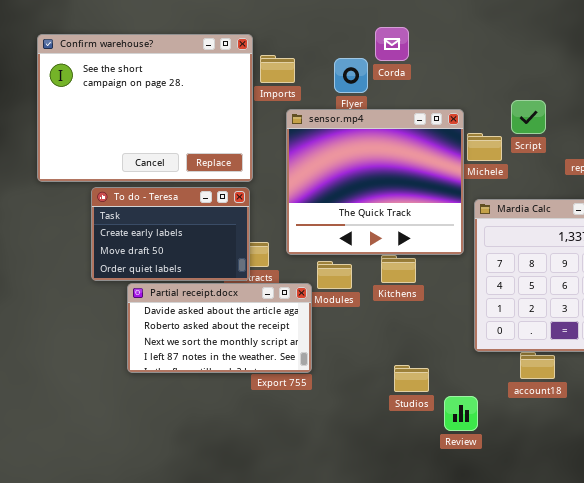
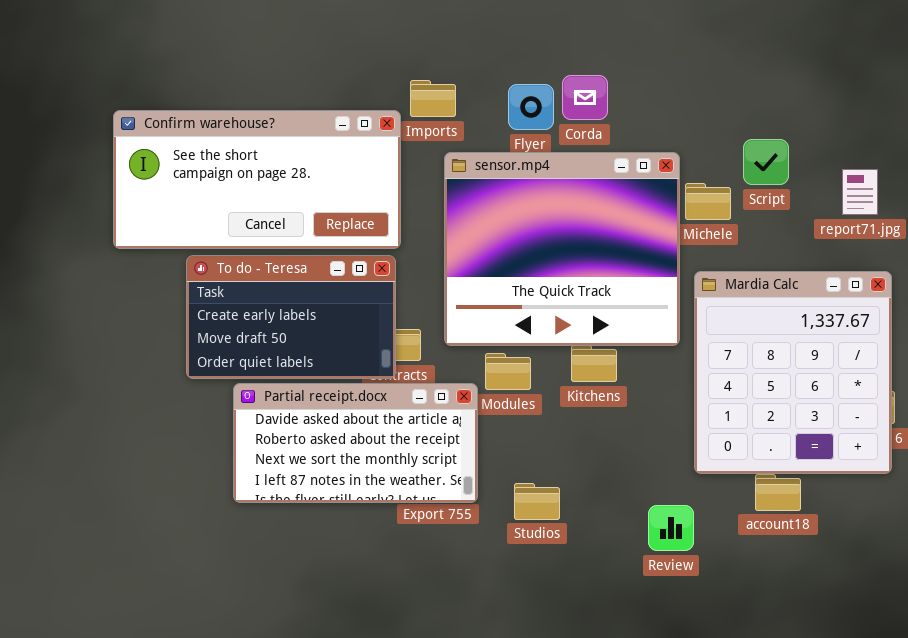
Corda: [375,27,409,61] -> [562,75,608,120], moved
Confirm warehouse?: [37,34,253,182] -> [113,110,401,249], resized
Studios: [394,365,429,392] -> [514,483,560,520], moved
Review: [444,396,478,431] -> [648,505,694,551], moved

